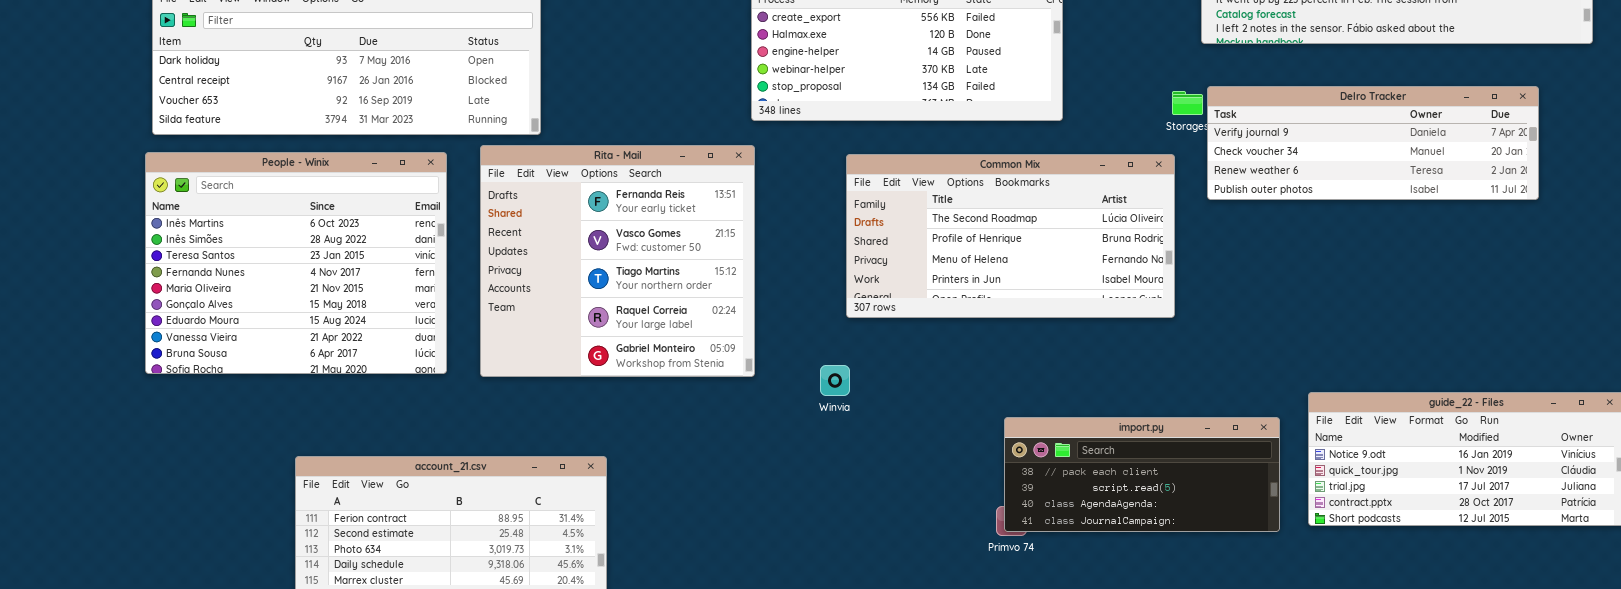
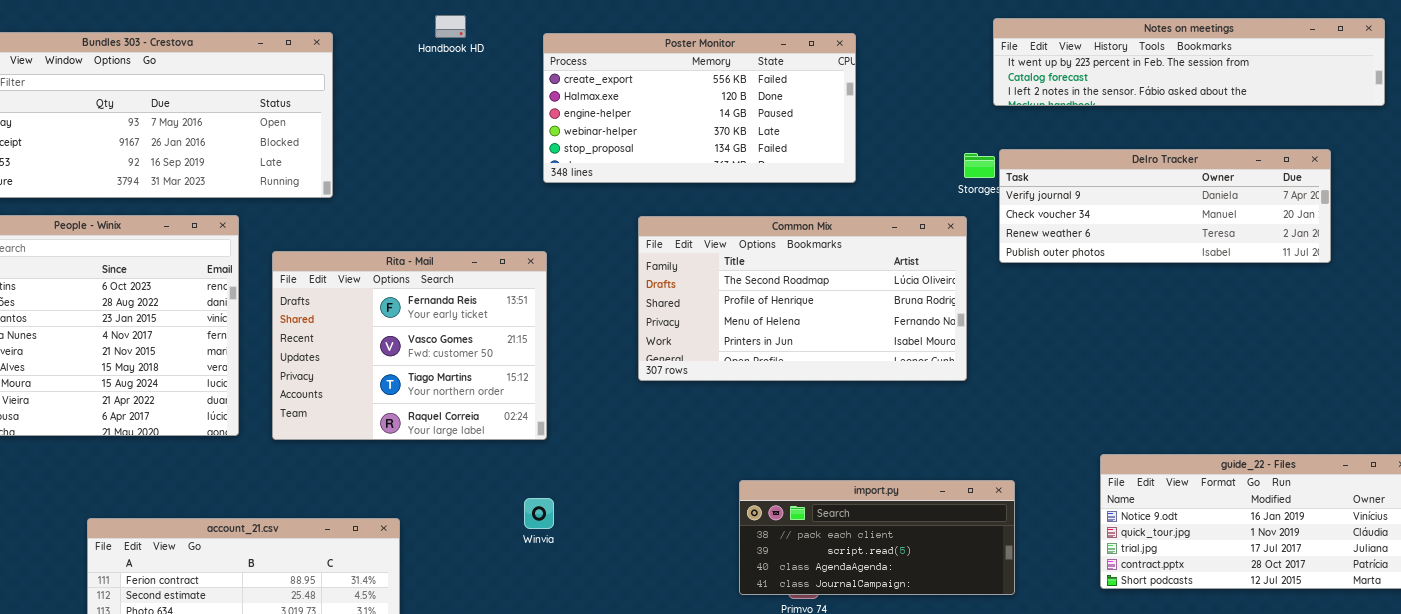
Rita - Mail: [480,145,755,377] -> [272,251,547,440], resized
Winvia: [820,365,850,396] -> [524,498,554,529], moved
import.py: [1004,417,1280,532] -> [739,480,1015,595], moved

